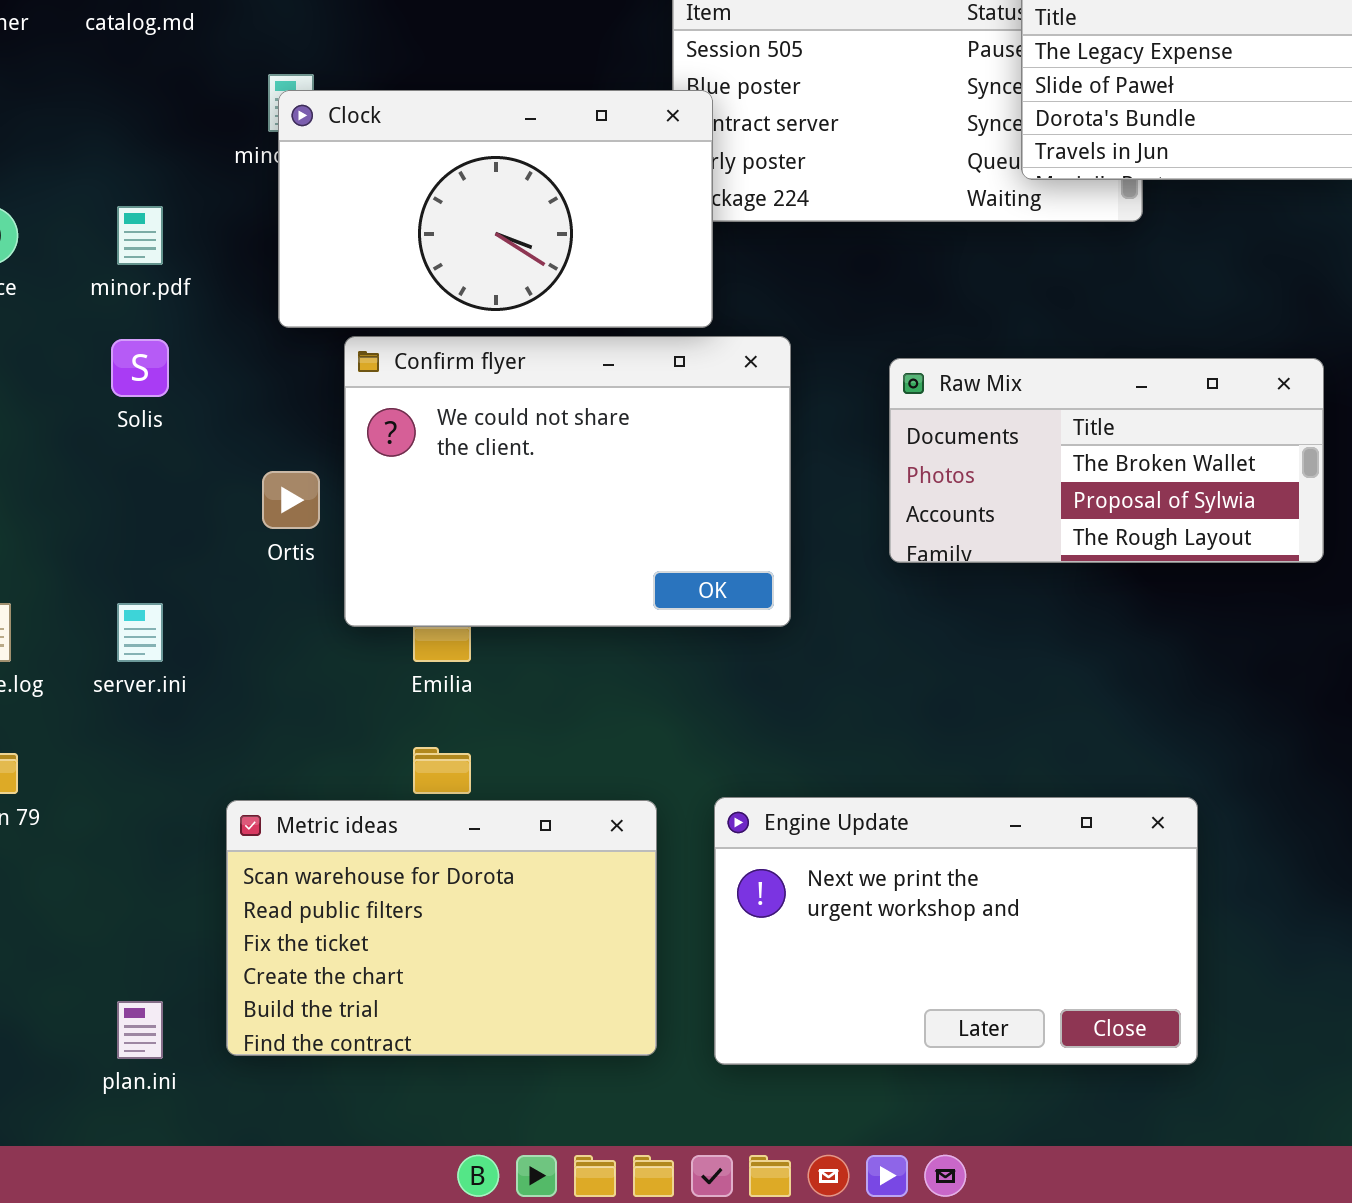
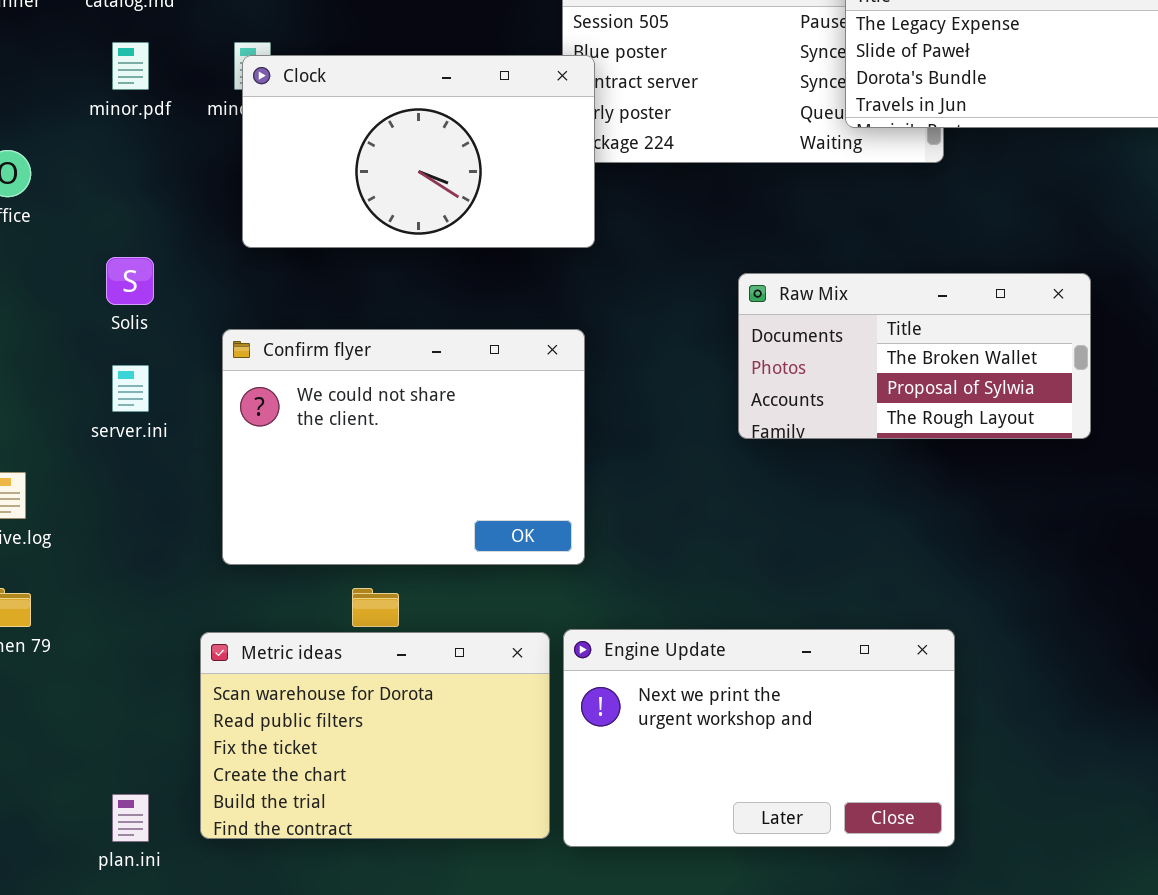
minor.pdf: [117,206,163,265] -> [112,42,149,90], moved
Confirm flyer: [344,336,791,627] -> [222,329,585,565], moved
server.ini: [117,603,163,662] -> [112,365,149,412], moved
Engine Update: [714,797,1198,1065] -> [563,629,955,847], moved

